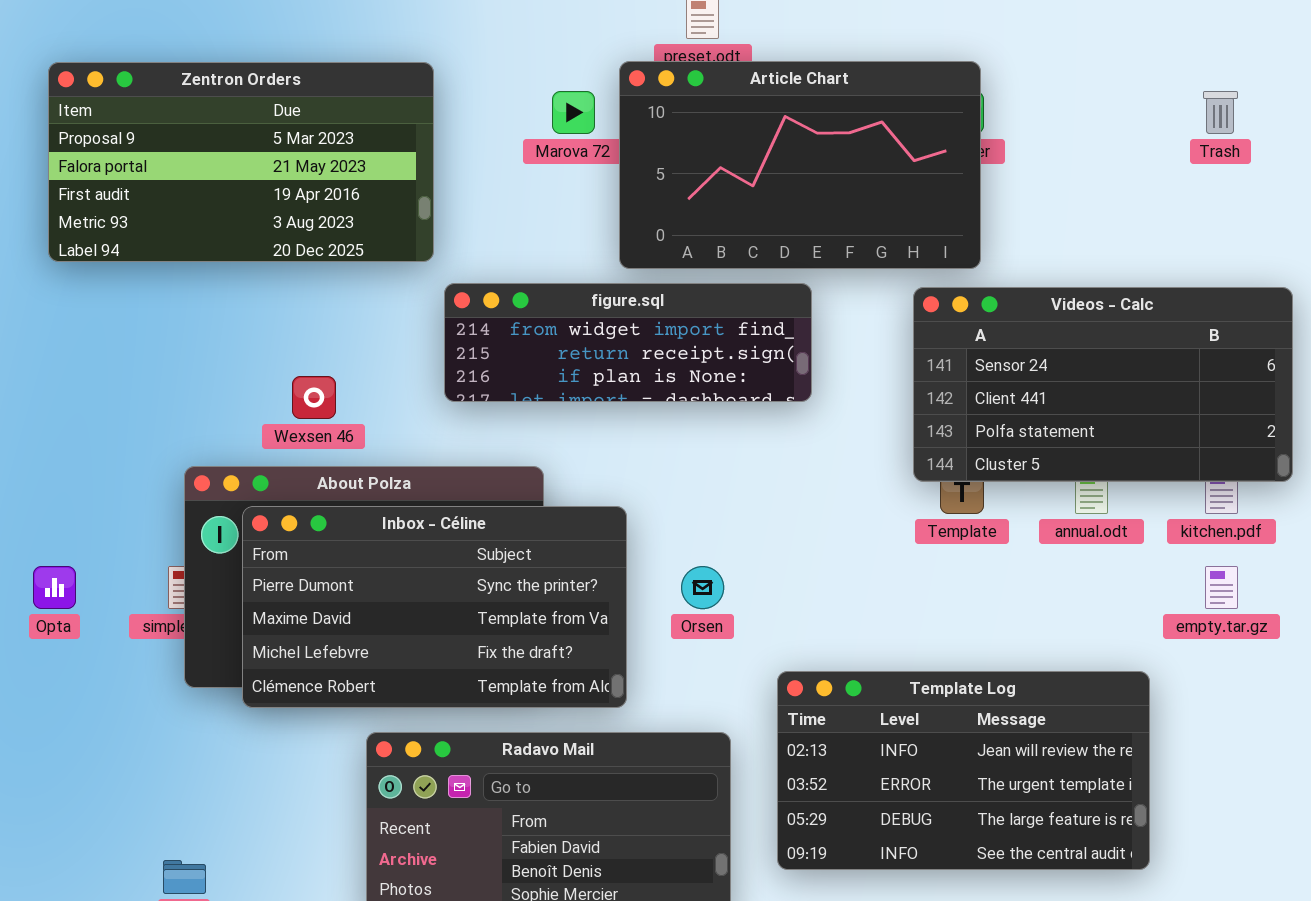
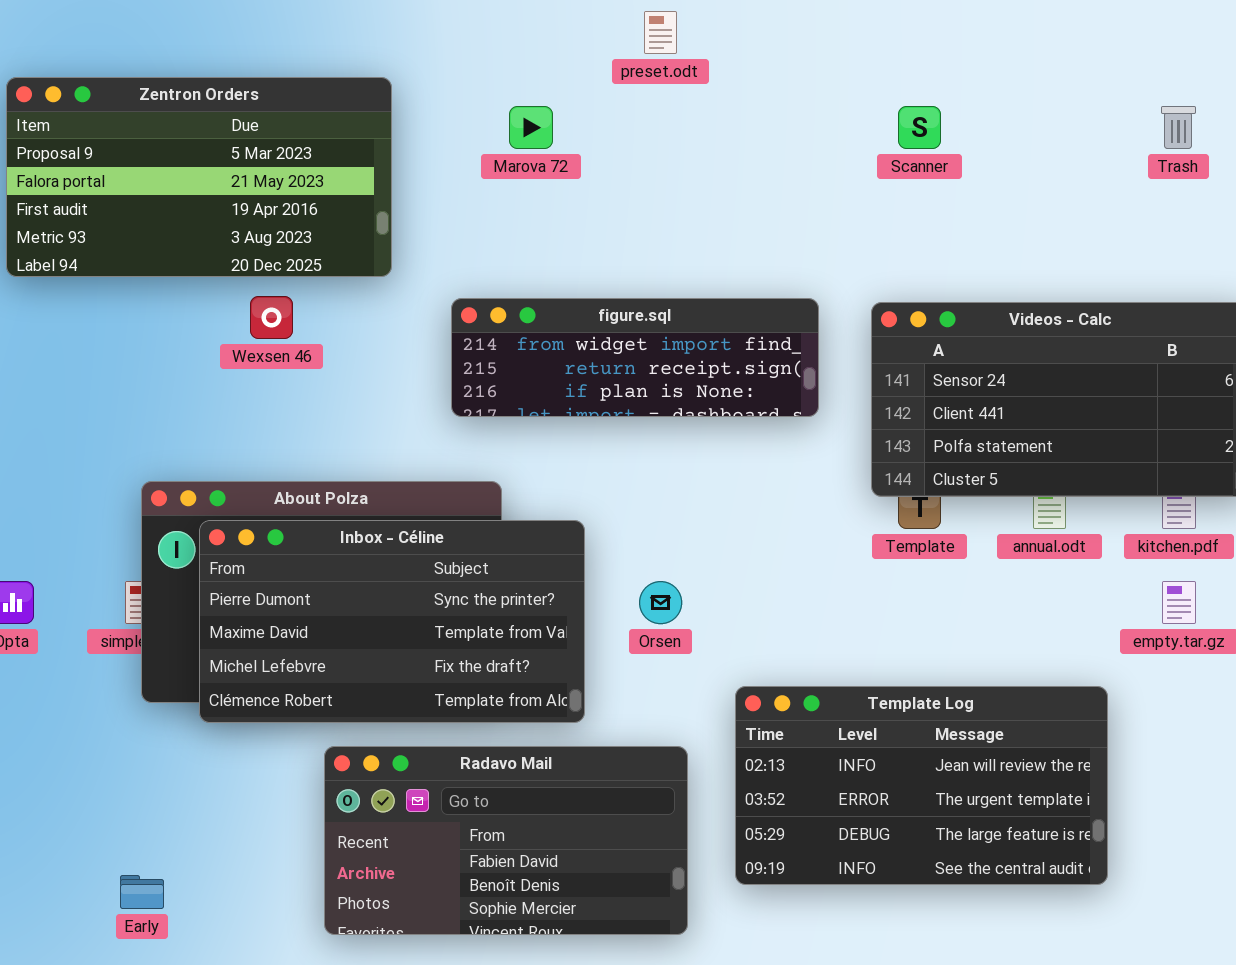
Article Chart: [619,61,981,269] -> none, closed
figure.sql: [444,283,812,402] -> [451,298,819,417], moved
Wexsen 46: [292,376,336,419] -> [250,296,293,339], moved

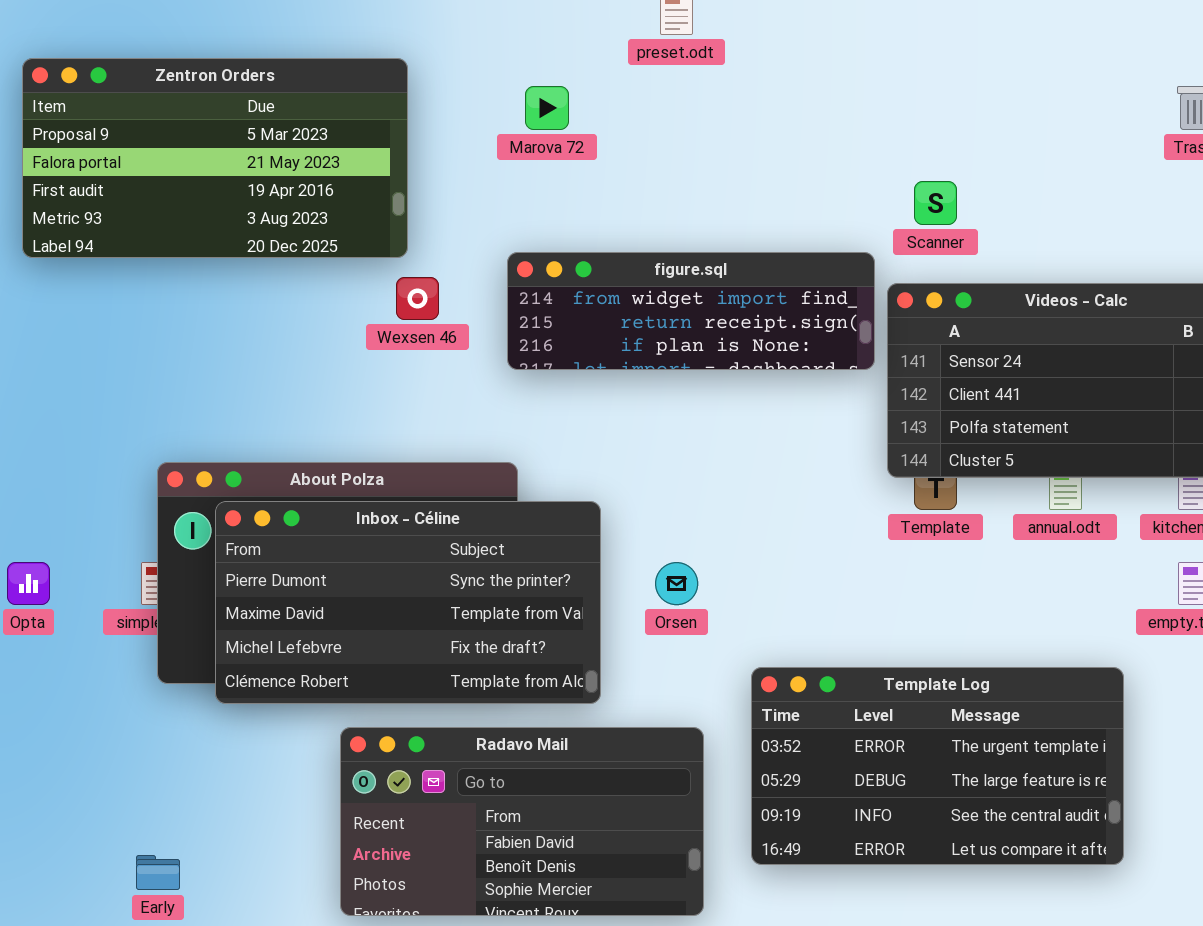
Scanner: [898,106,941,149] -> [914,181,957,225], moved
Wexsen 46: [250,296,293,339] -> [396,277,439,320], moved
figure.sql: [451,298,819,417] -> [507,252,875,370], moved
Template Log: [735,686,1108,885] -> [751,667,1124,865], scrolled down 1 row

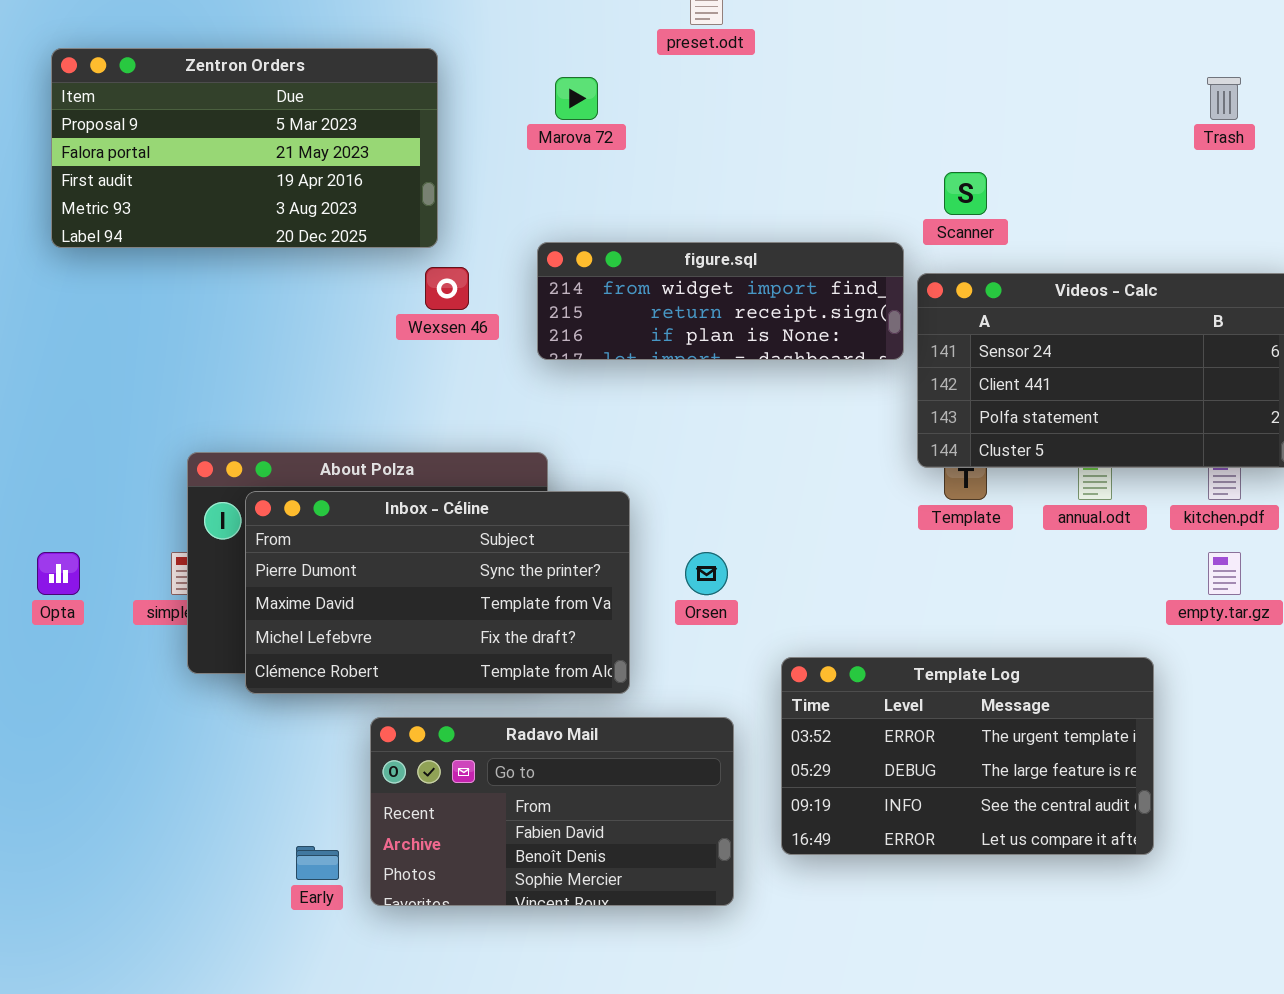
Early: [136,855,180,890] -> [296,846,339,880], moved

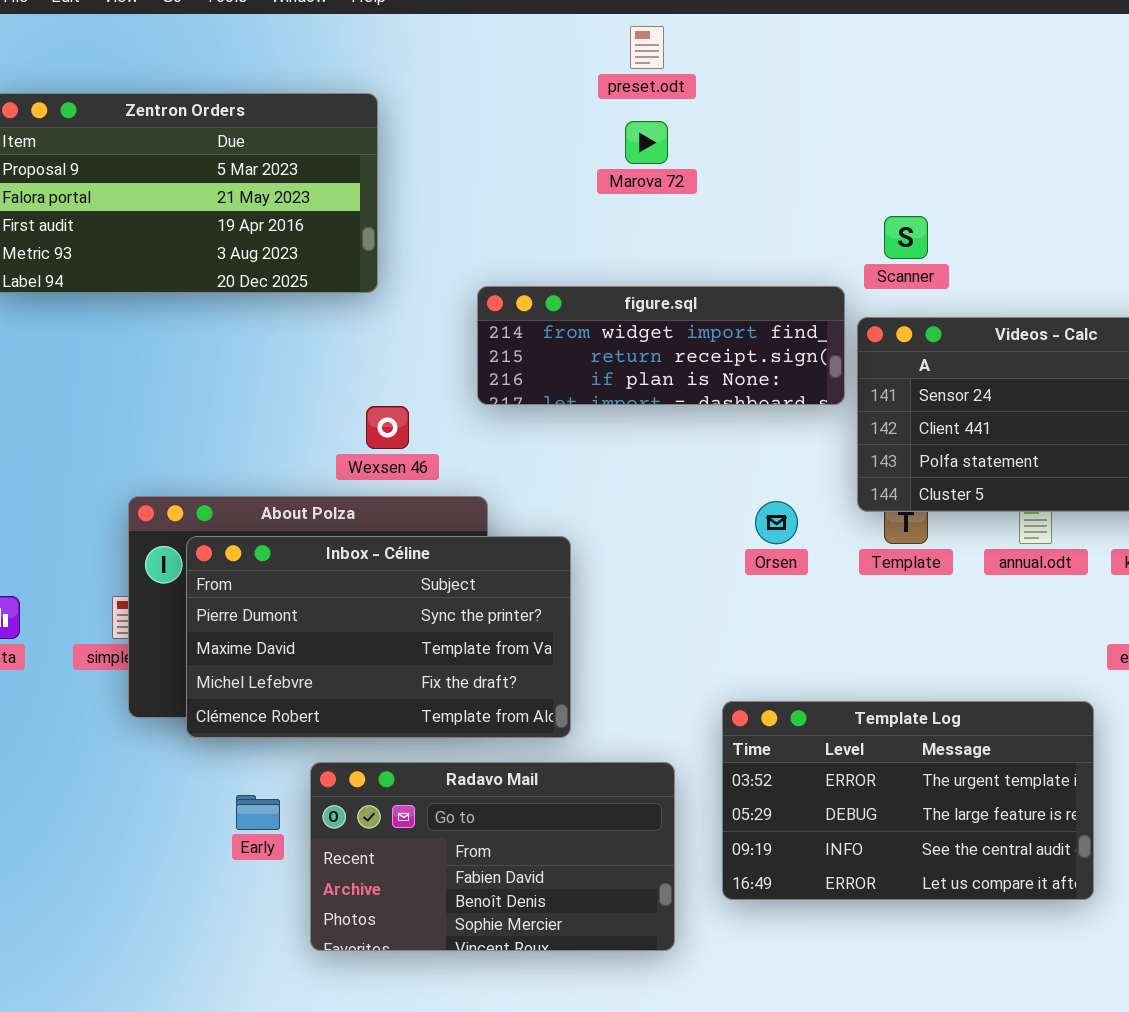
Marova 72: [555,77,598,120] -> [625,121,668,164], moved
Wexsen 46: [425,267,469,310] -> [366,406,409,449], moved
Orsen: [685,552,728,595] -> [755,501,798,544], moved
Early: [296,846,339,880] -> [236,795,280,830], moved

